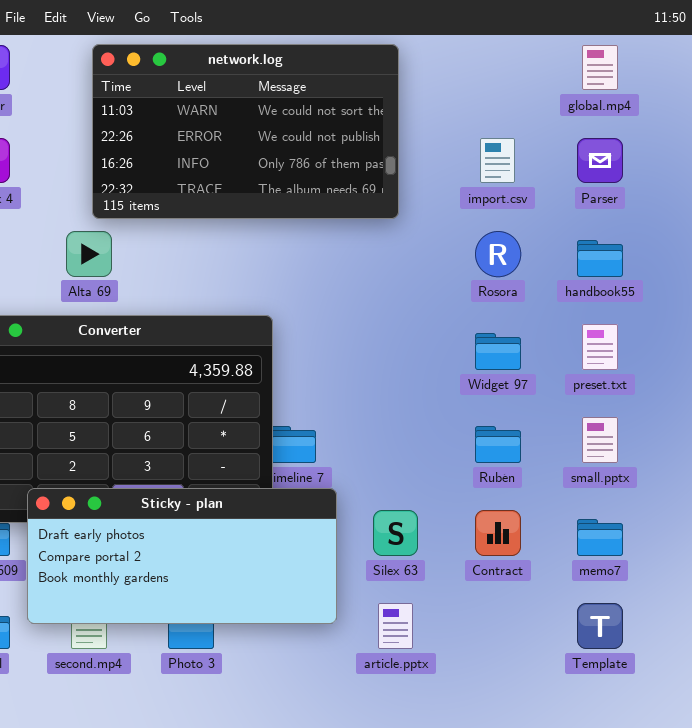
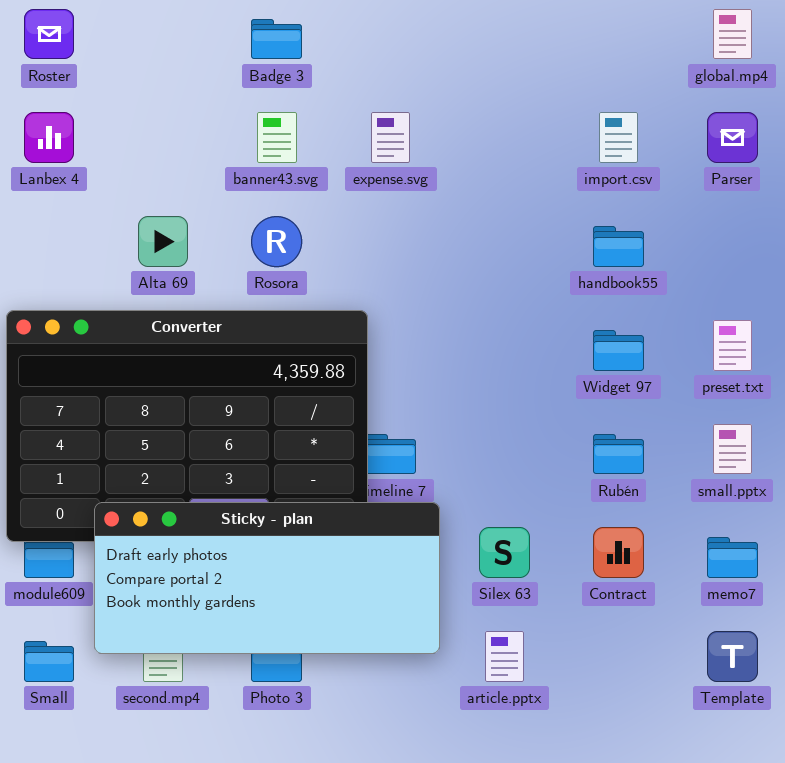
network.log: [92,44,399,219] -> none, closed
Rosora: [475,231,521,277] -> [251,216,302,267], moved
handbook55: [577,240,623,277] -> [593,226,644,267], moved

